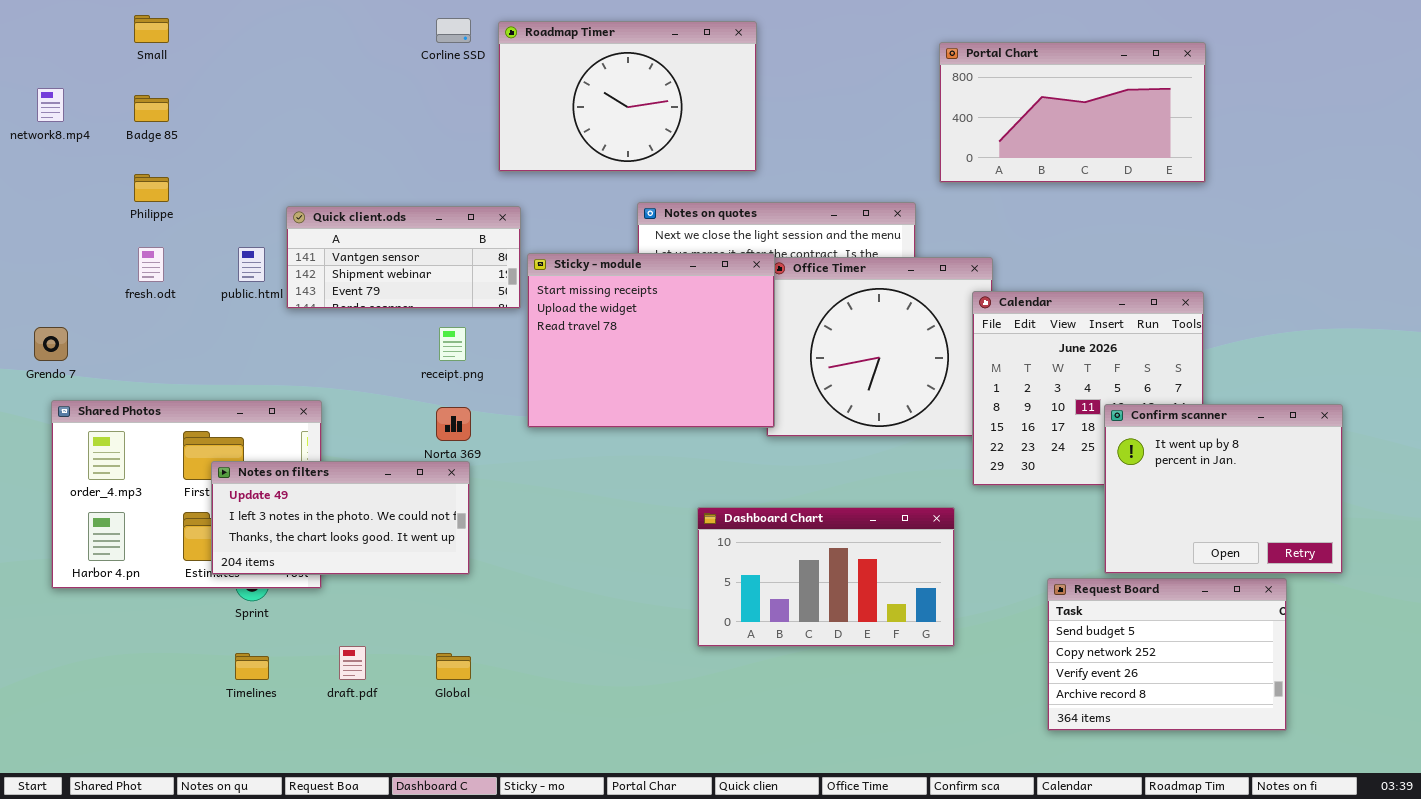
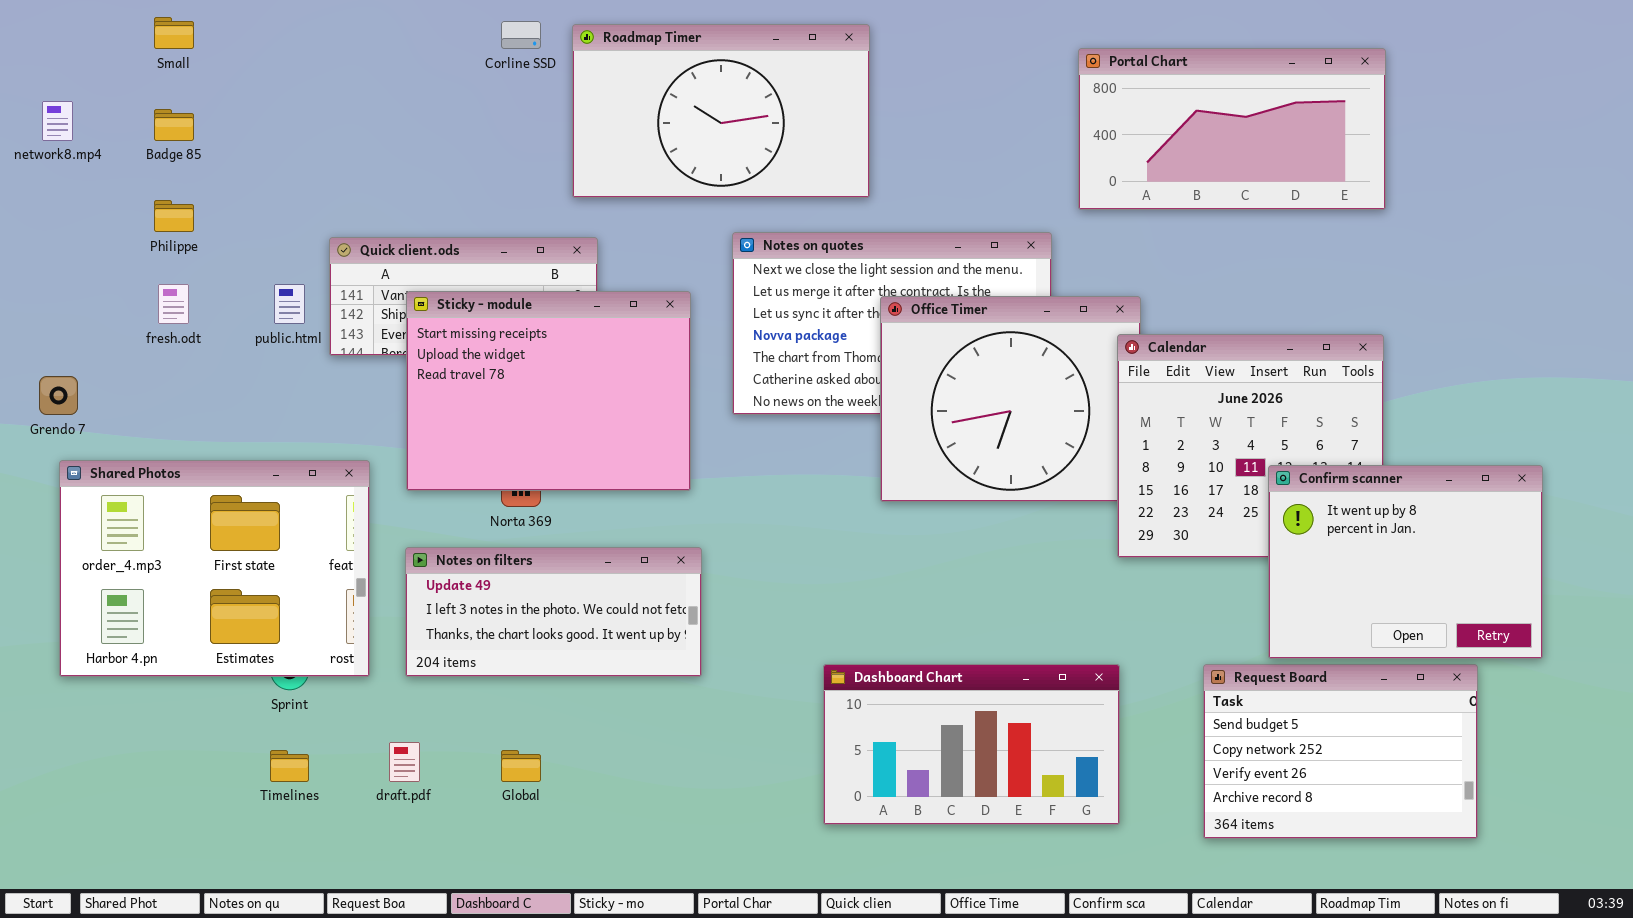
Sticky - module: [527,253,775,428] -> [406,291,691,491], moved
Notes on filters: [211,461,470,575] -> [405,547,702,677], moved
Dashboard Chart: [697,507,955,647] -> [823,664,1120,825], moved

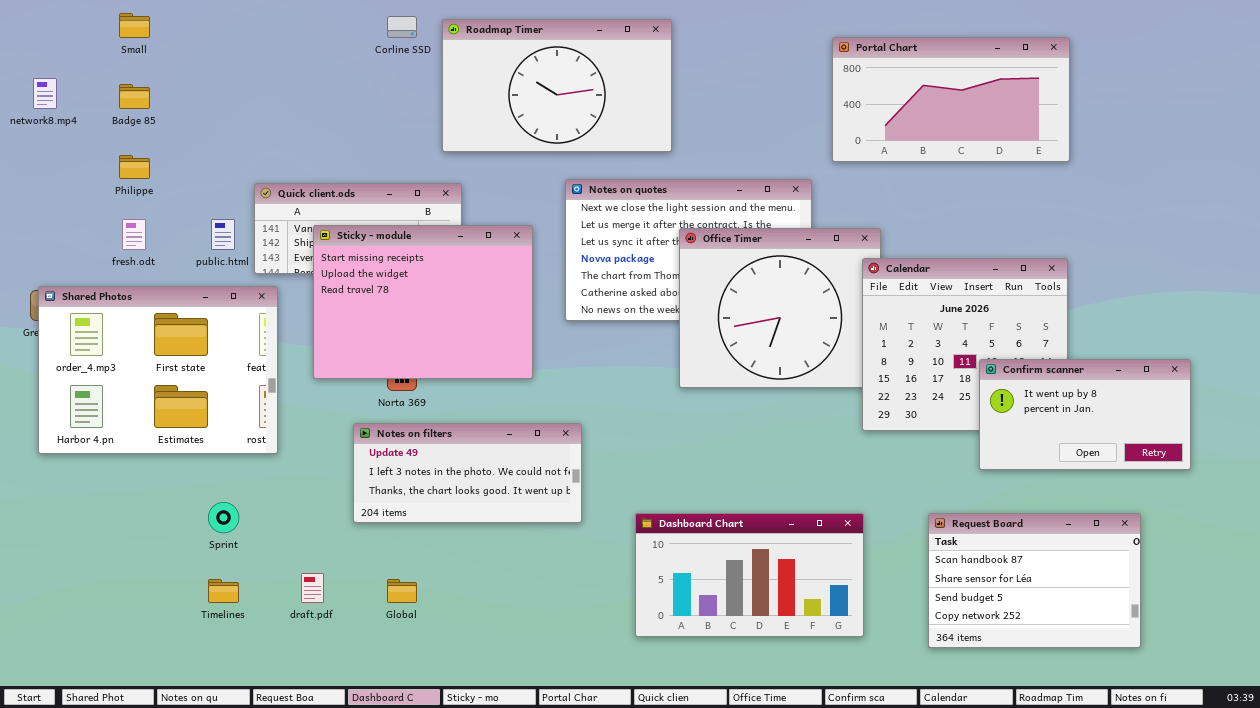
Shared Photos: [59,460,370,677] -> [38,286,278,454], moved
Confirm scanner: [1268,465,1543,659] -> [979,359,1191,470], resized
Notes on filters: [405,547,702,677] -> [353,423,582,523], moved
Request Board: [1203,664,1478,839] -> [928,513,1141,648], scrolled up 2 rows

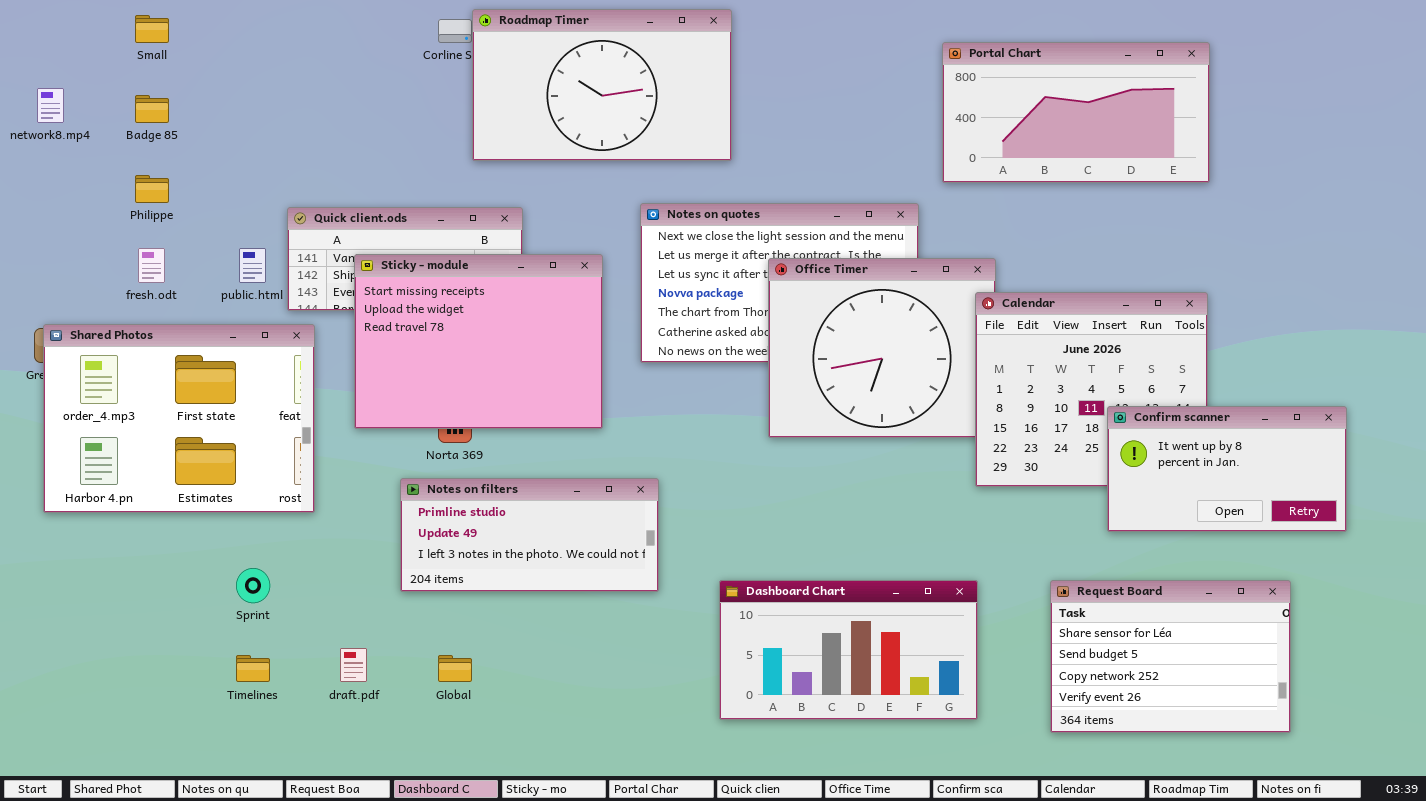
Roadmap Timer: [442,19,672,152] -> [472,9,732,161], moved
Notes on filters: [353,423,582,523] -> [400,478,659,592], scrolled up 1 row
Request Board: [928,513,1141,648] -> [1050,580,1291,733], scrolled down 1 row

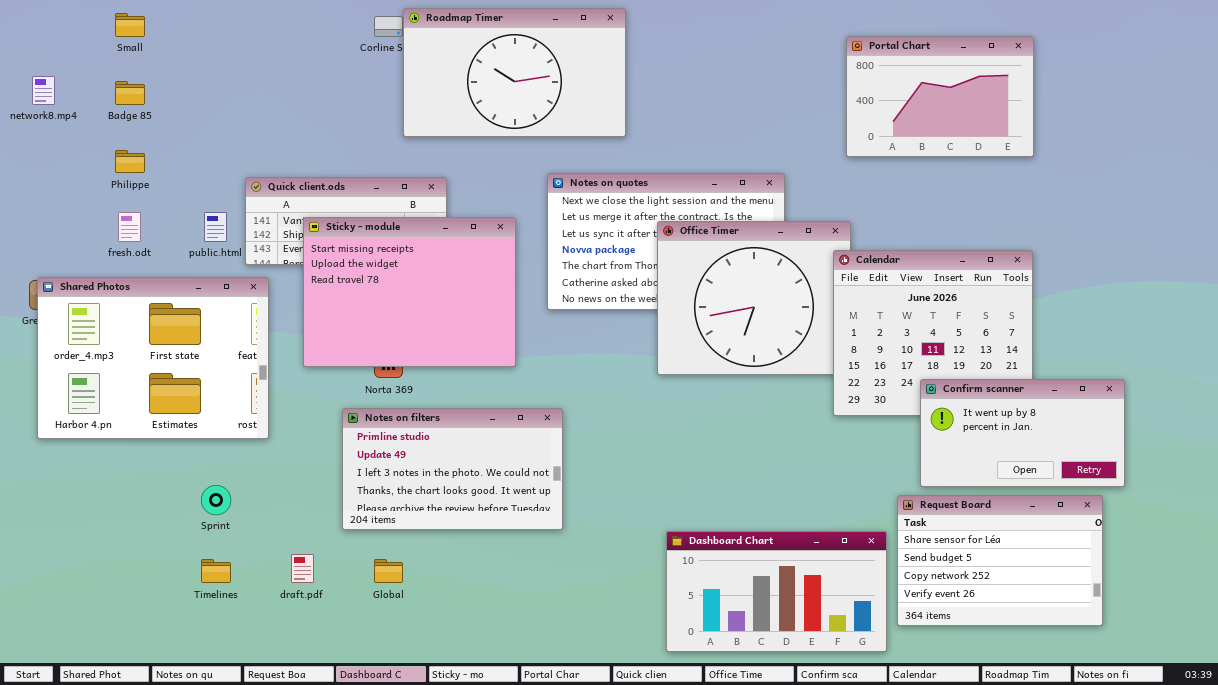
Portal Chart: [942,42,1210,183] -> [846,36,1034,157], resized
Confirm scanner: [1107,406,1347,532] -> [920,379,1125,487], moved
Notes on filters: [400,478,659,592] -> [342,408,563,530], resized
Dashboard Chart: [719,580,978,720] -> [666,531,887,652], moved

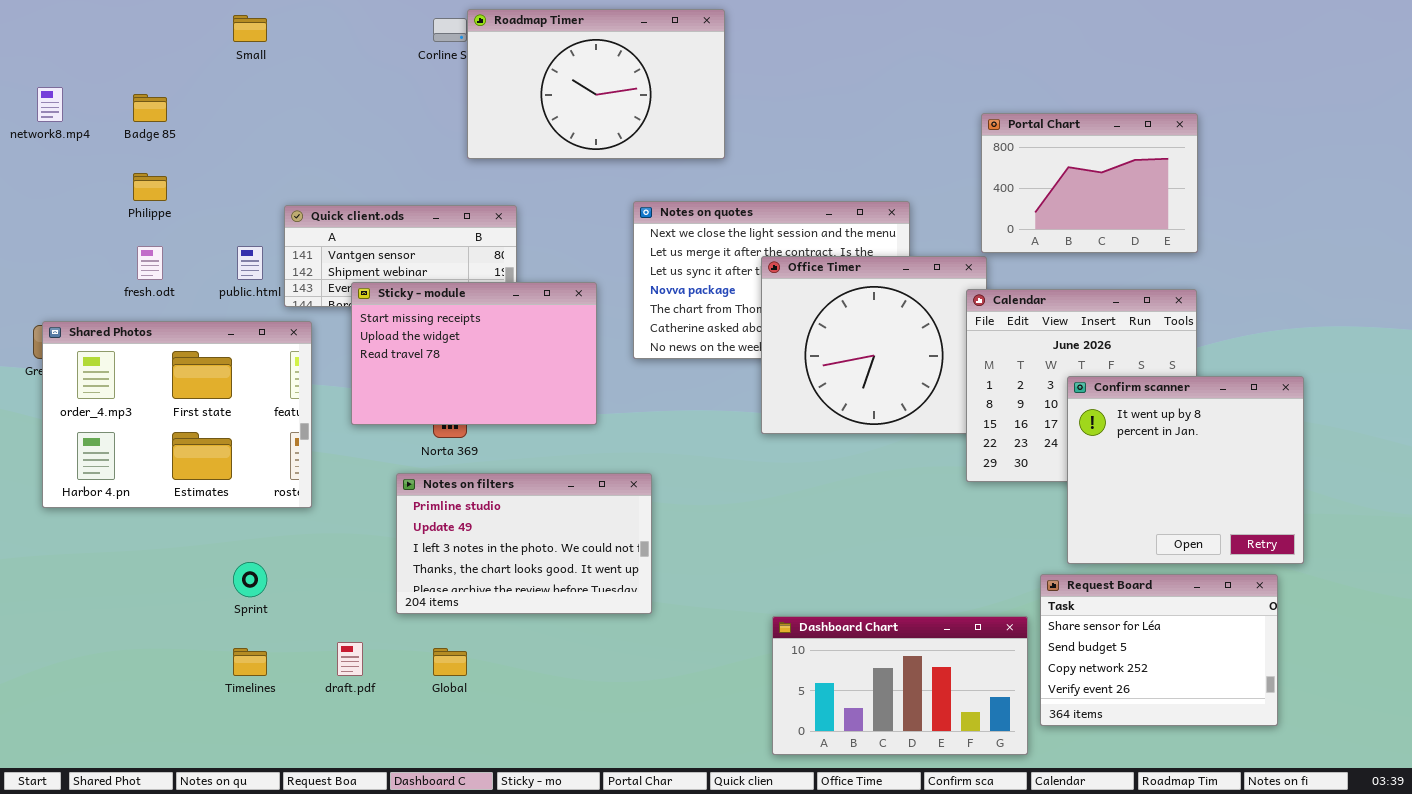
Small: [115,13,145,37] -> [233,15,267,42], moved
Portal Chart: [846,36,1034,157] -> [981,113,1198,253], moved
Sticky - module: [303,217,516,367] -> [351,282,597,425], resized
Confirm scanner: [920,379,1125,487] -> [1067,376,1304,564], resized

